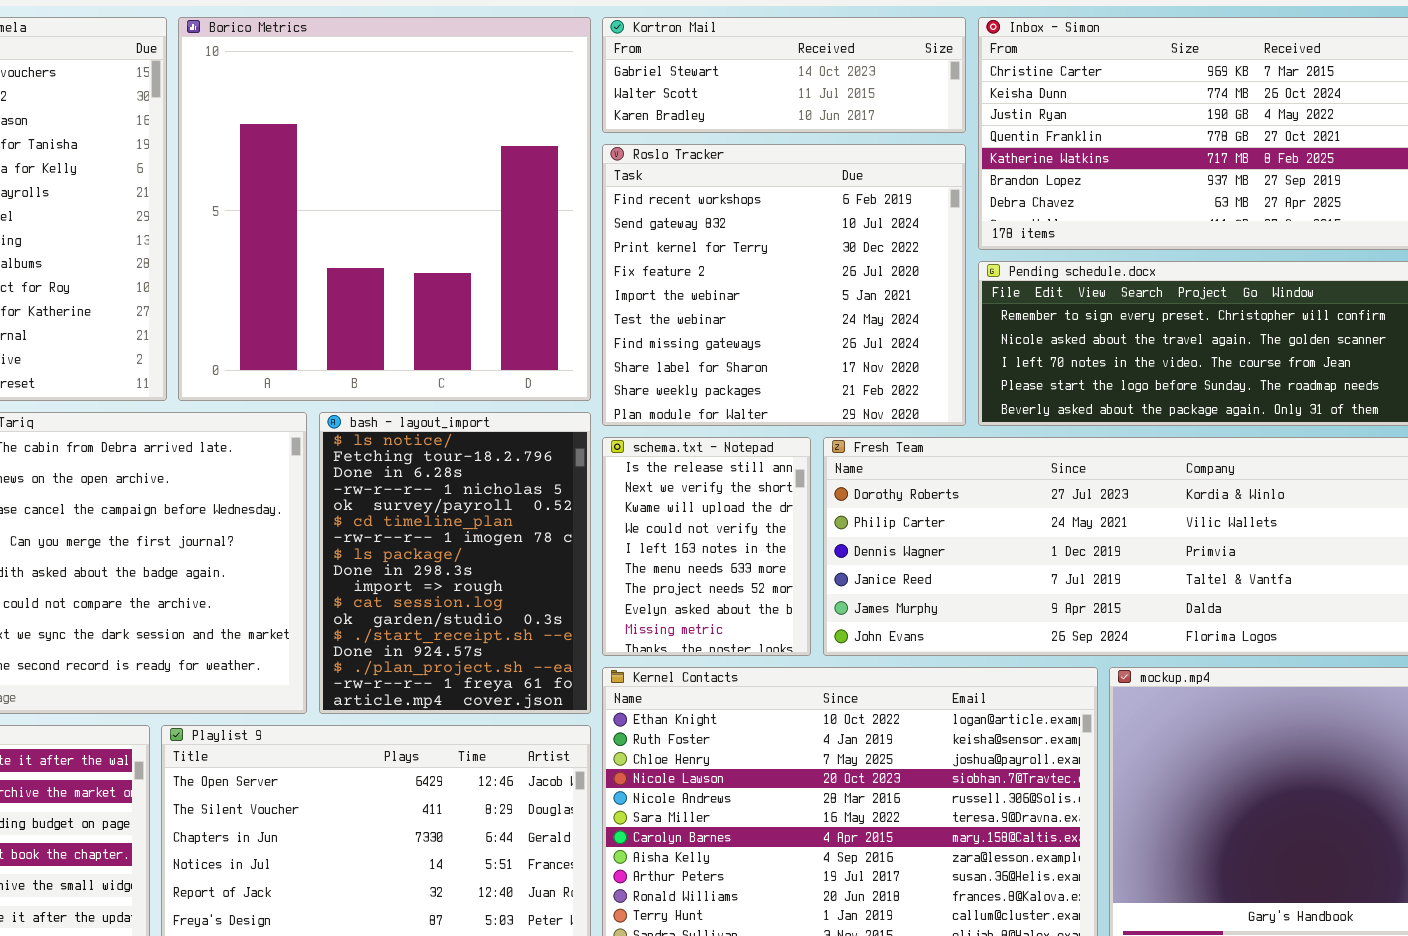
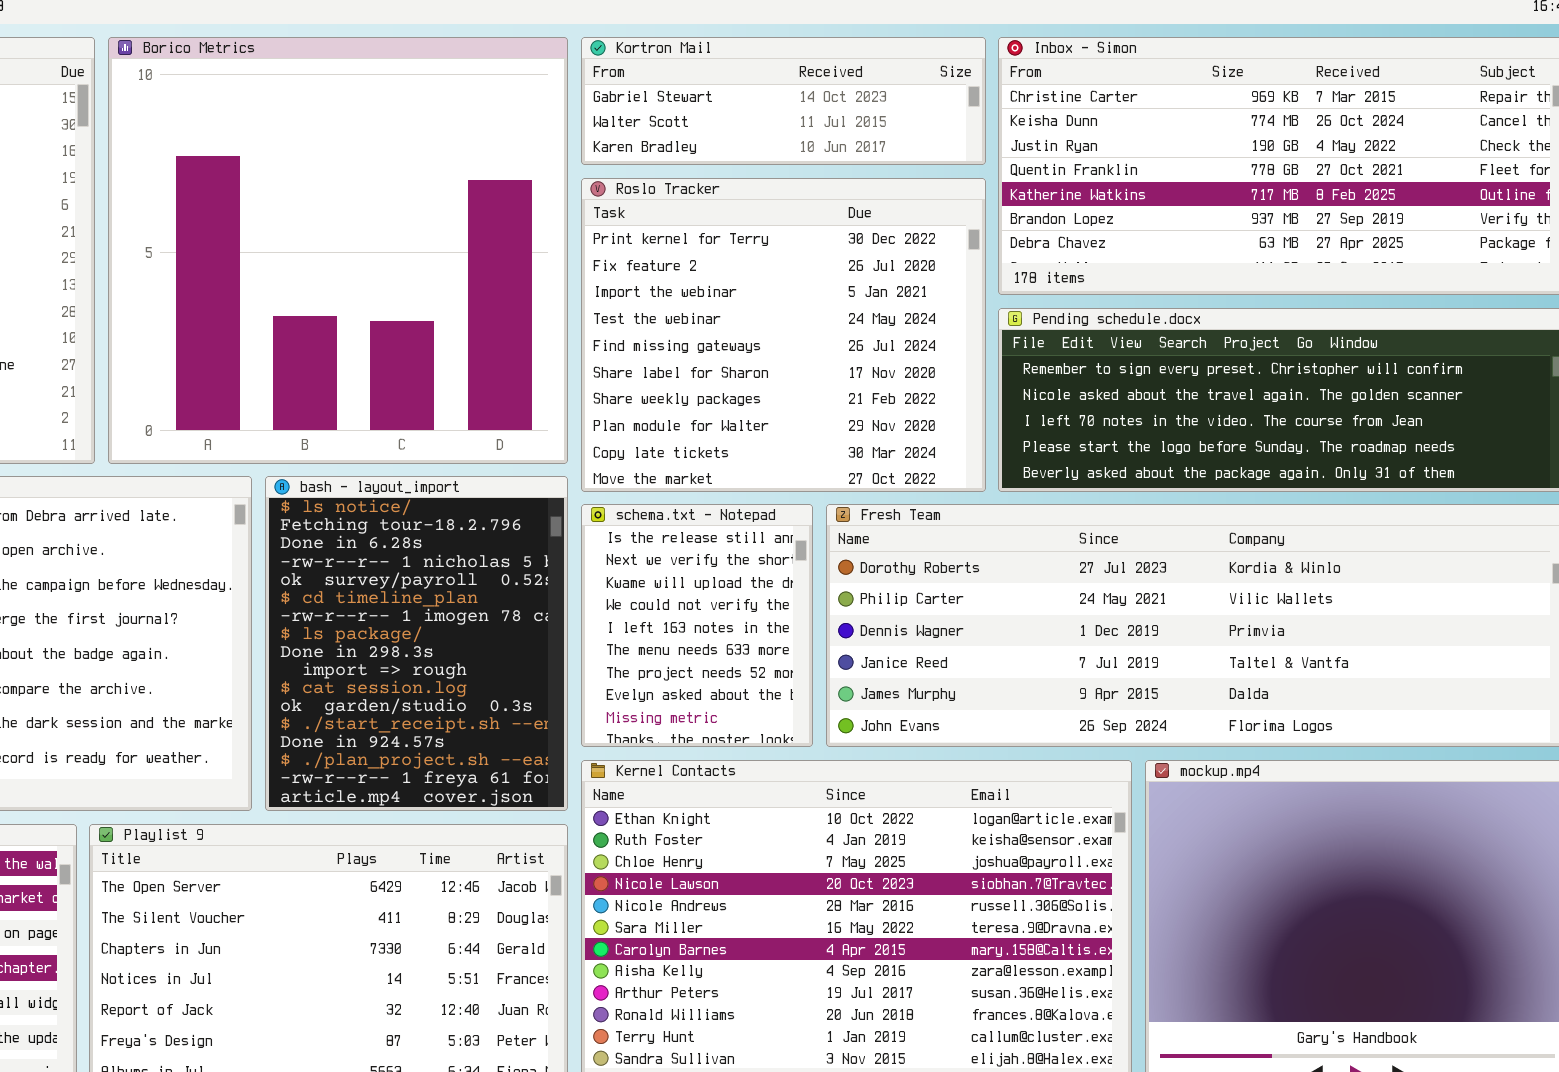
Roslo Tracker: [602,144,966,426] -> [581,178,986,492], scrolled down 2 rows

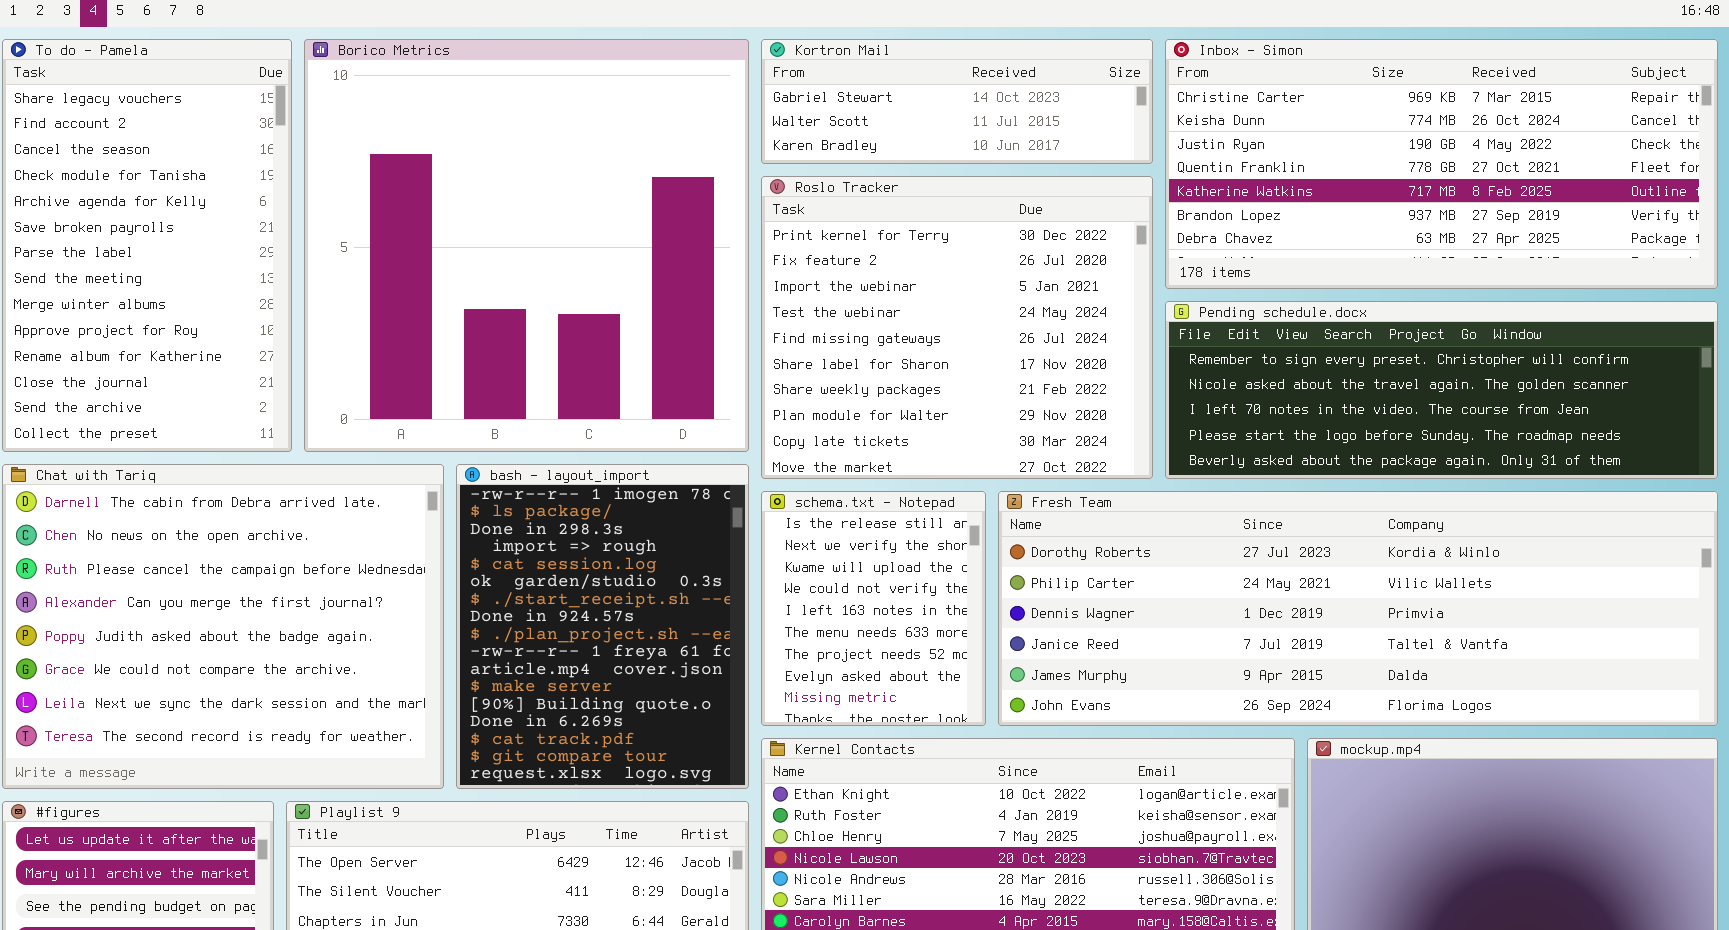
bash - layout_import: [265,476,568,811] -> [456,464,749,789], scrolled down 6 rows

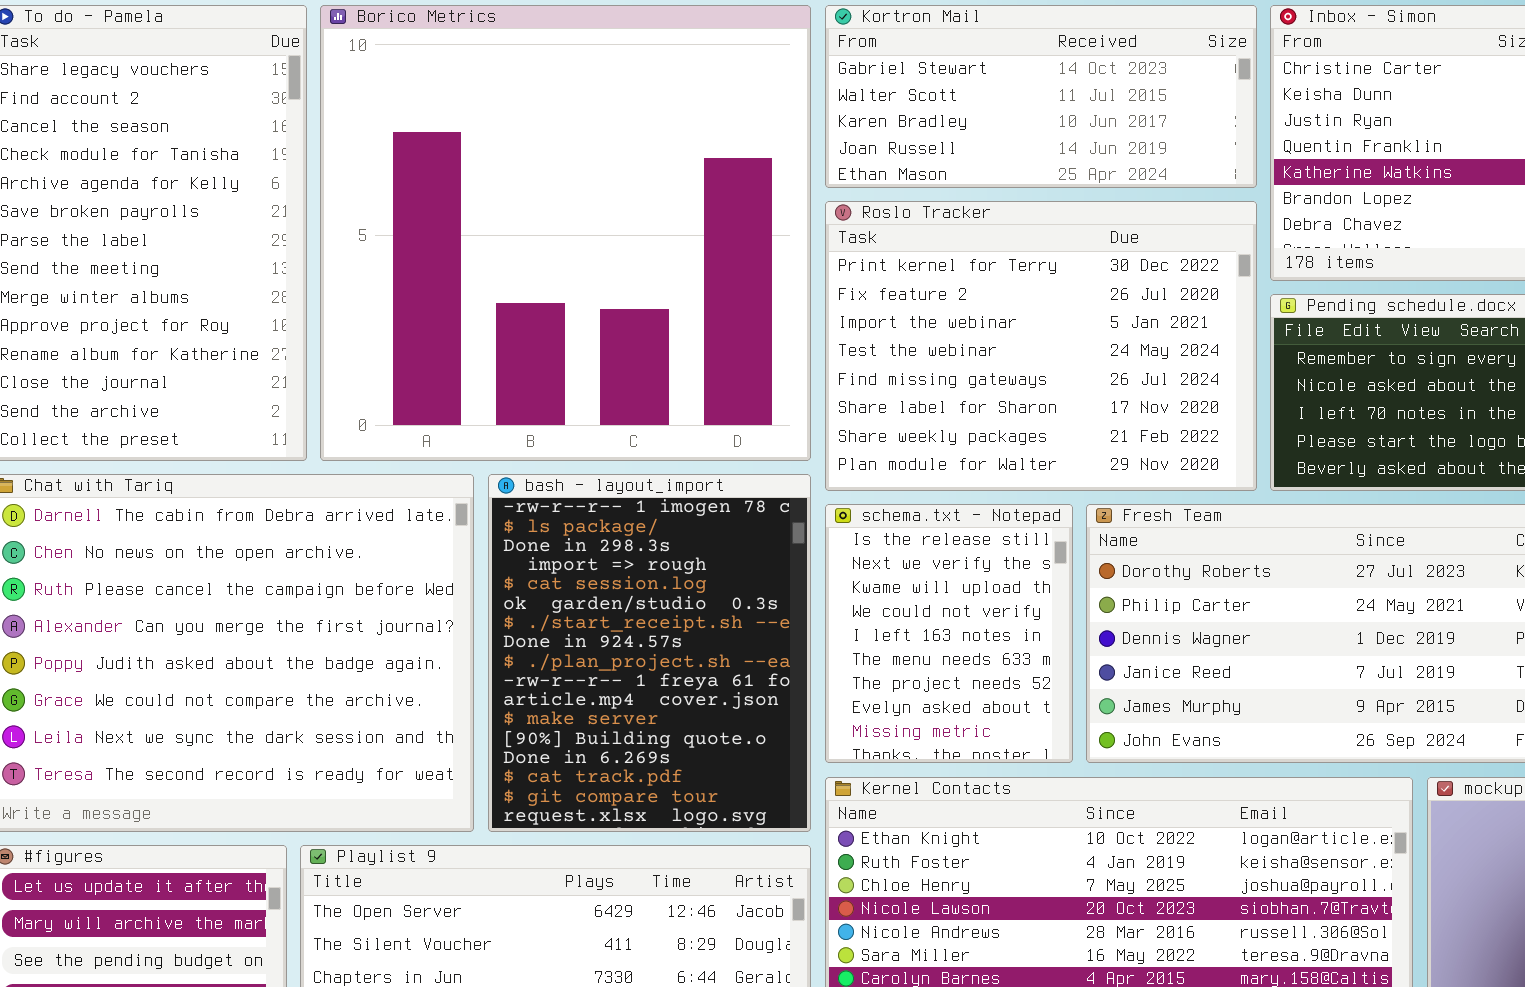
Kortron Mail: [761,39,1153,164] -> [825,5,1257,188], resized
Roslo Tracker: [761,176,1153,479] -> [825,201,1257,491], resized

